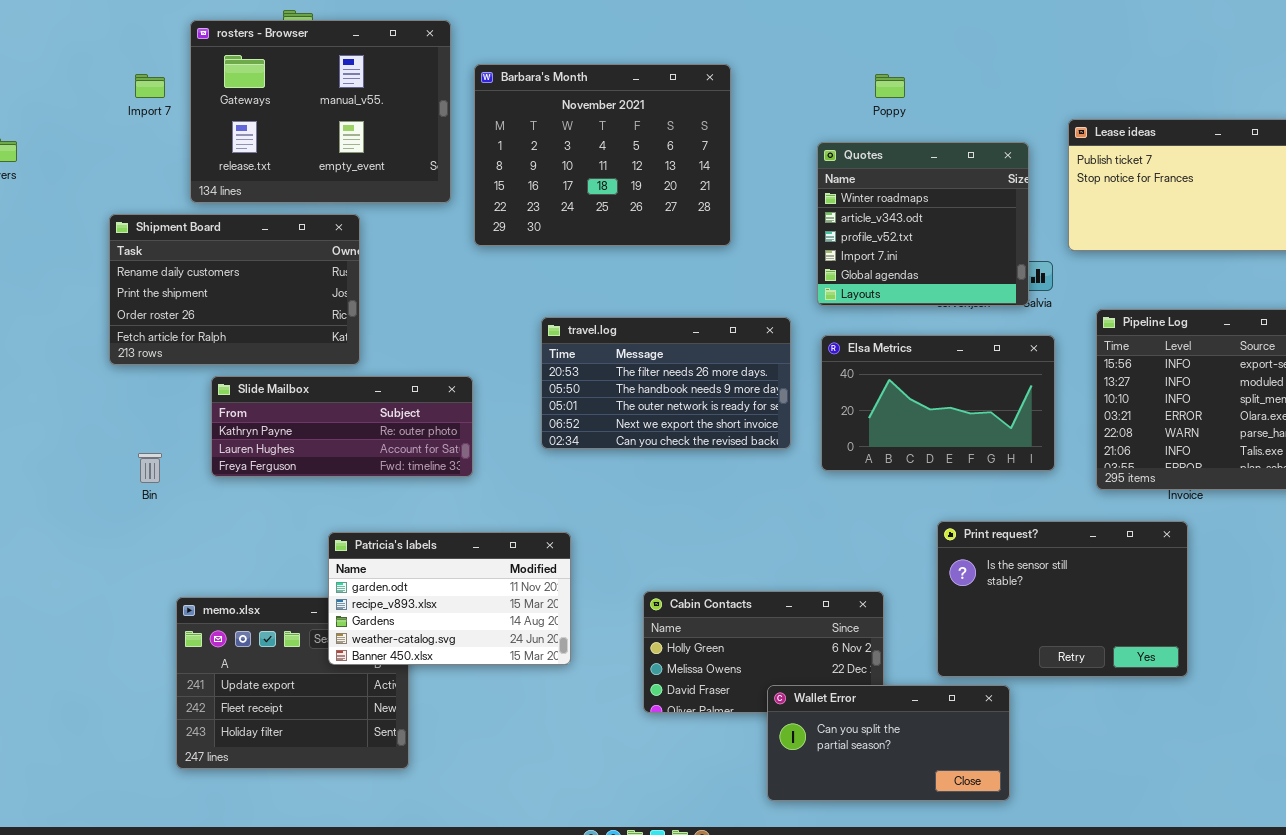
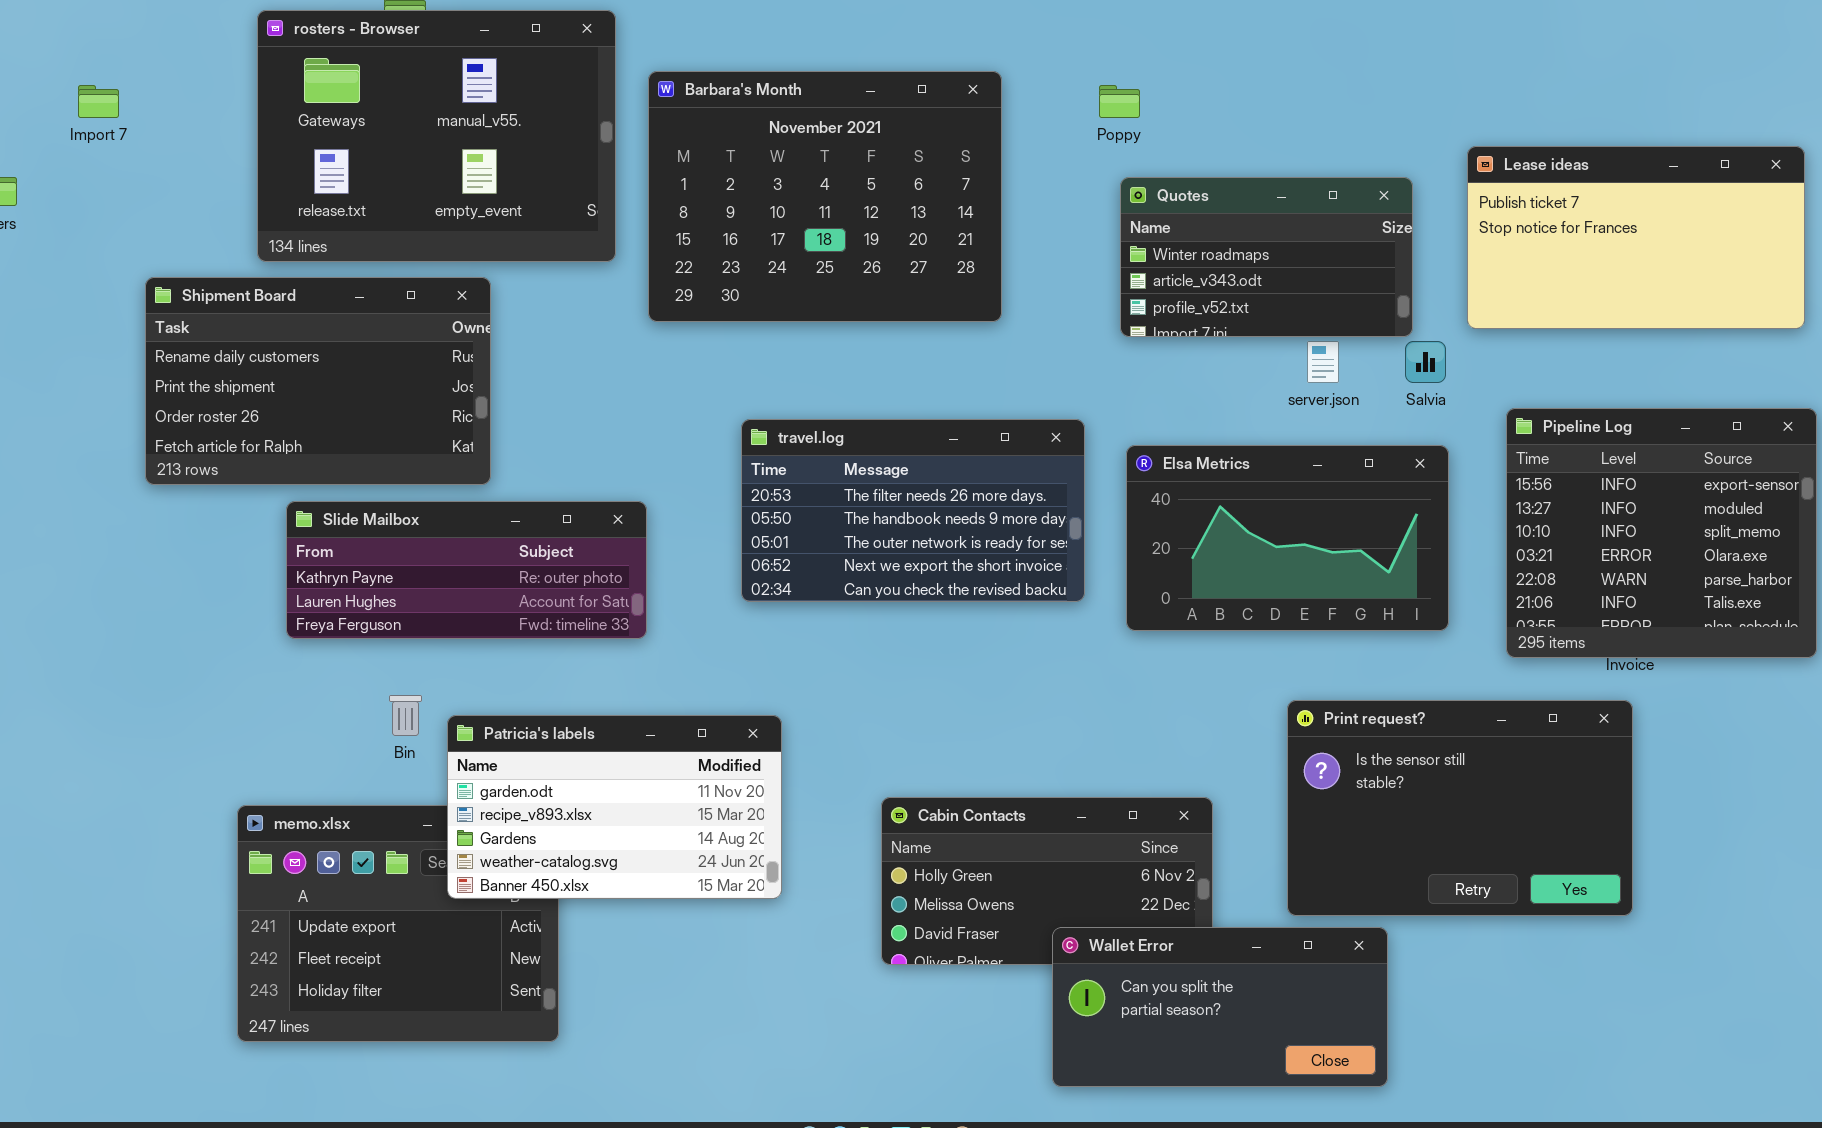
Import 7: [135,74,165,98] -> [78,85,119,118], moved
Poppy: [875,74,905,98] -> [1099,85,1140,118], moved
Quotes: [817,142,1029,306] -> [1120,177,1413,337], resized
Bin: [138,453,162,483] -> [389,695,422,736], moved

